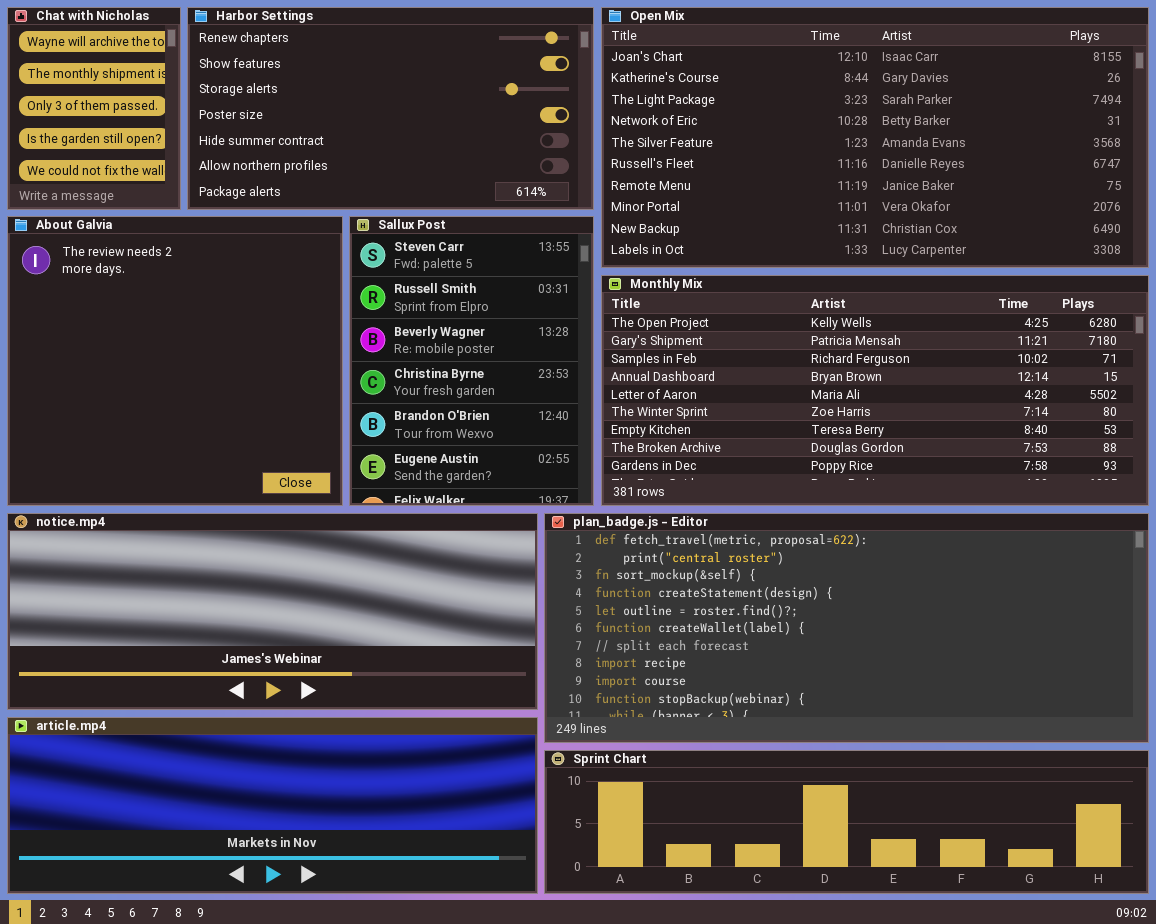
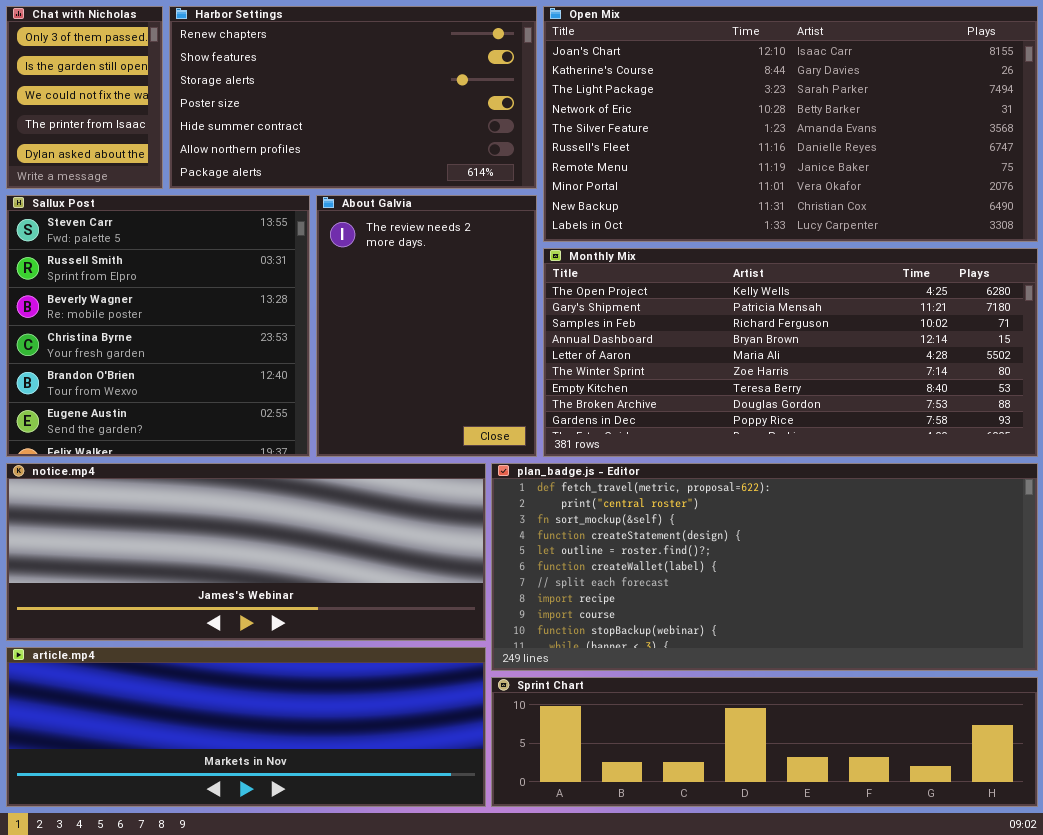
Chat with Nicholas: [7,7,181,210] -> [6,6,163,189], scrolled down 2 rows
About Galvia: [7,216,343,506] -> [316,195,537,457], moved, resized
Sallux Post: [349,216,594,506] -> [6,195,310,457], moved, resized

